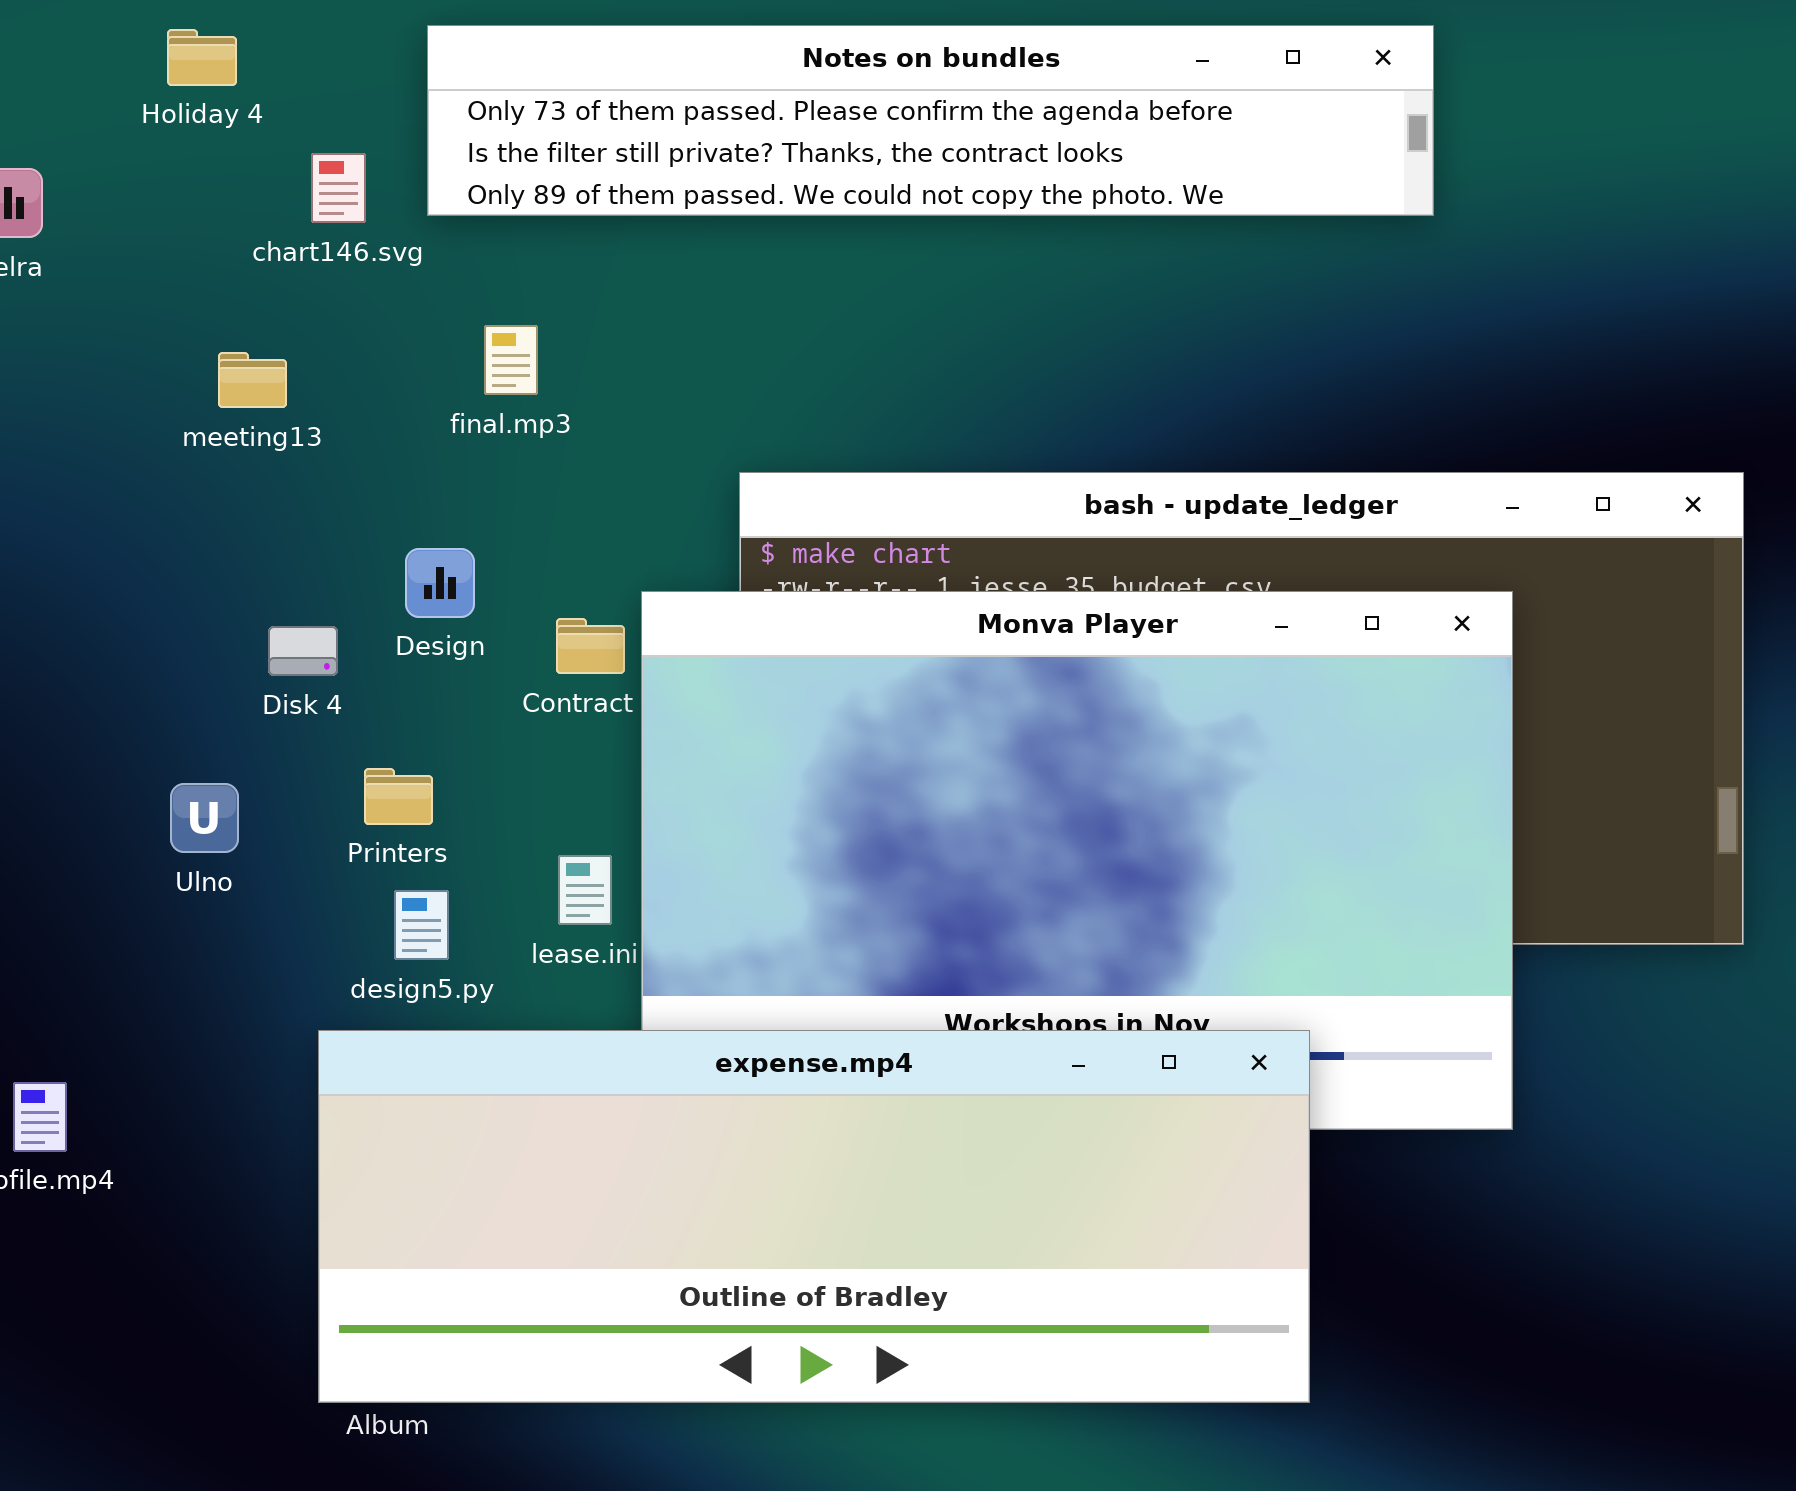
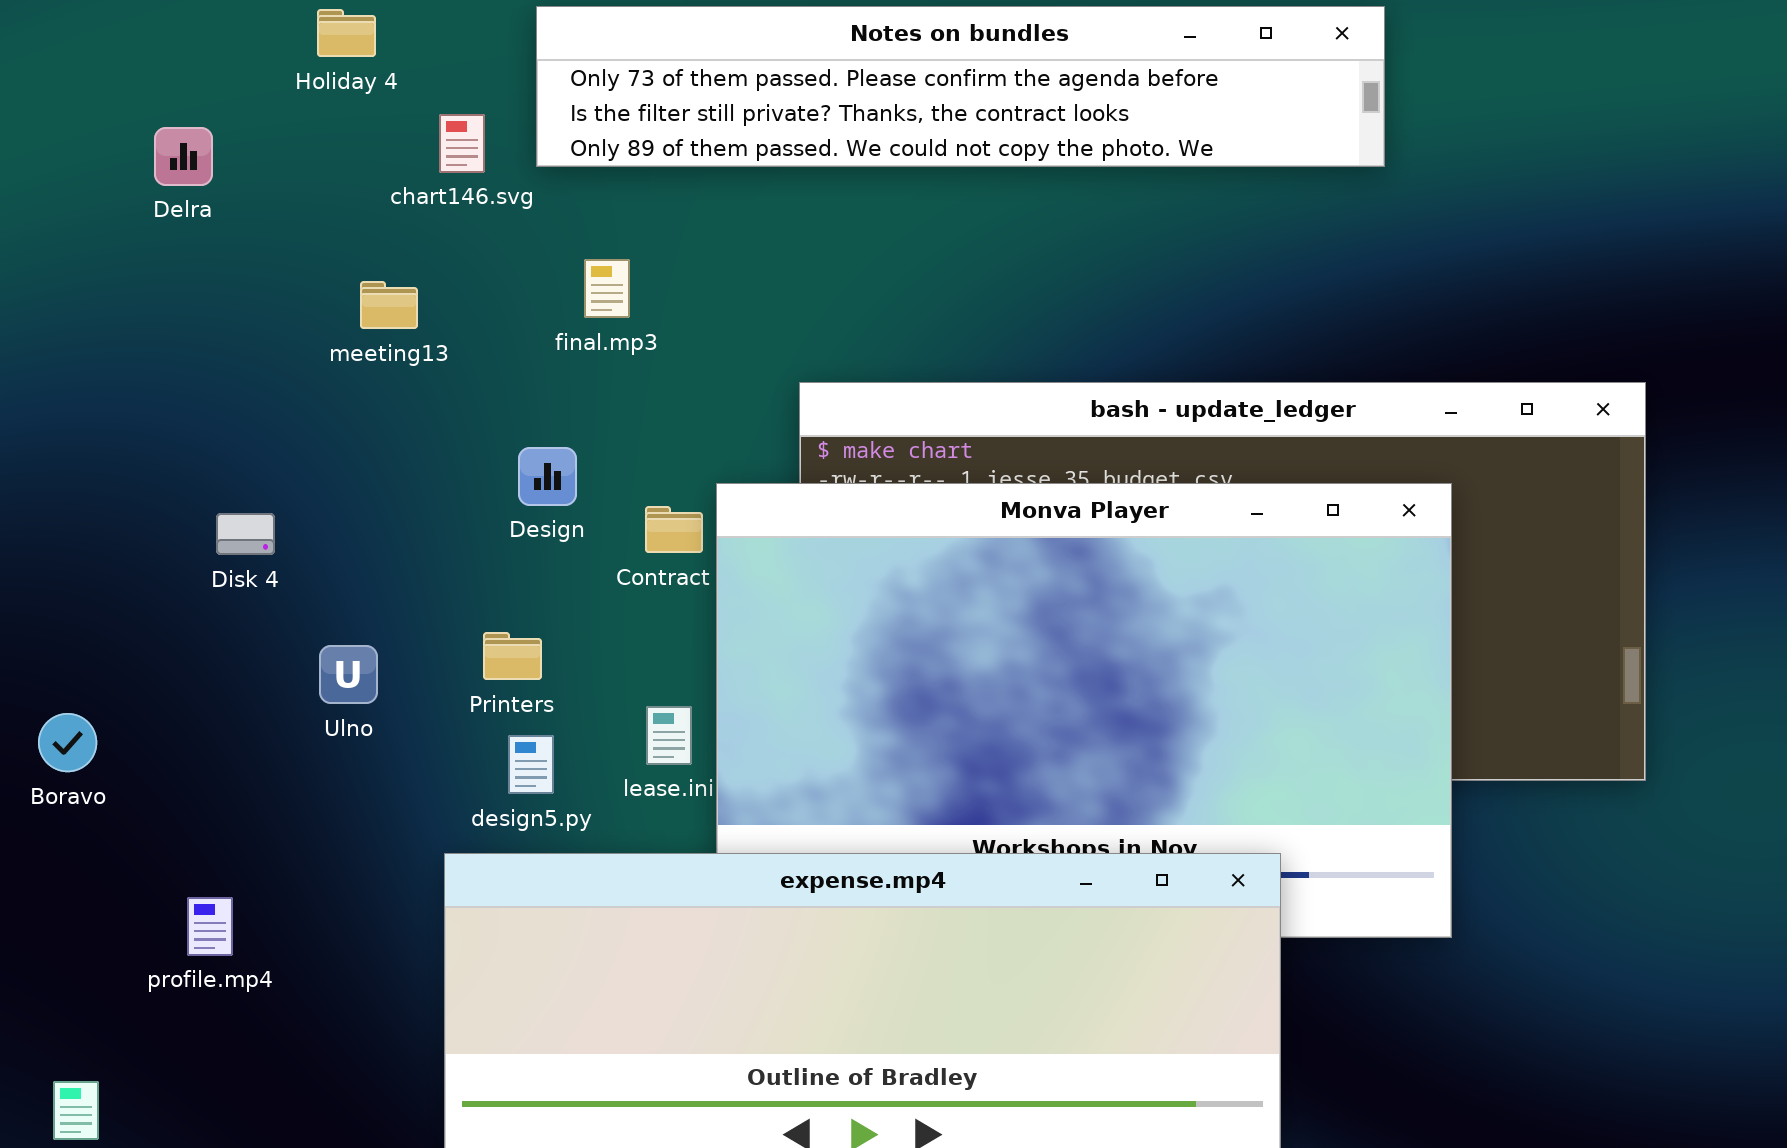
Disk 4: [268,626,338,676] -> [216,513,275,555], moved

